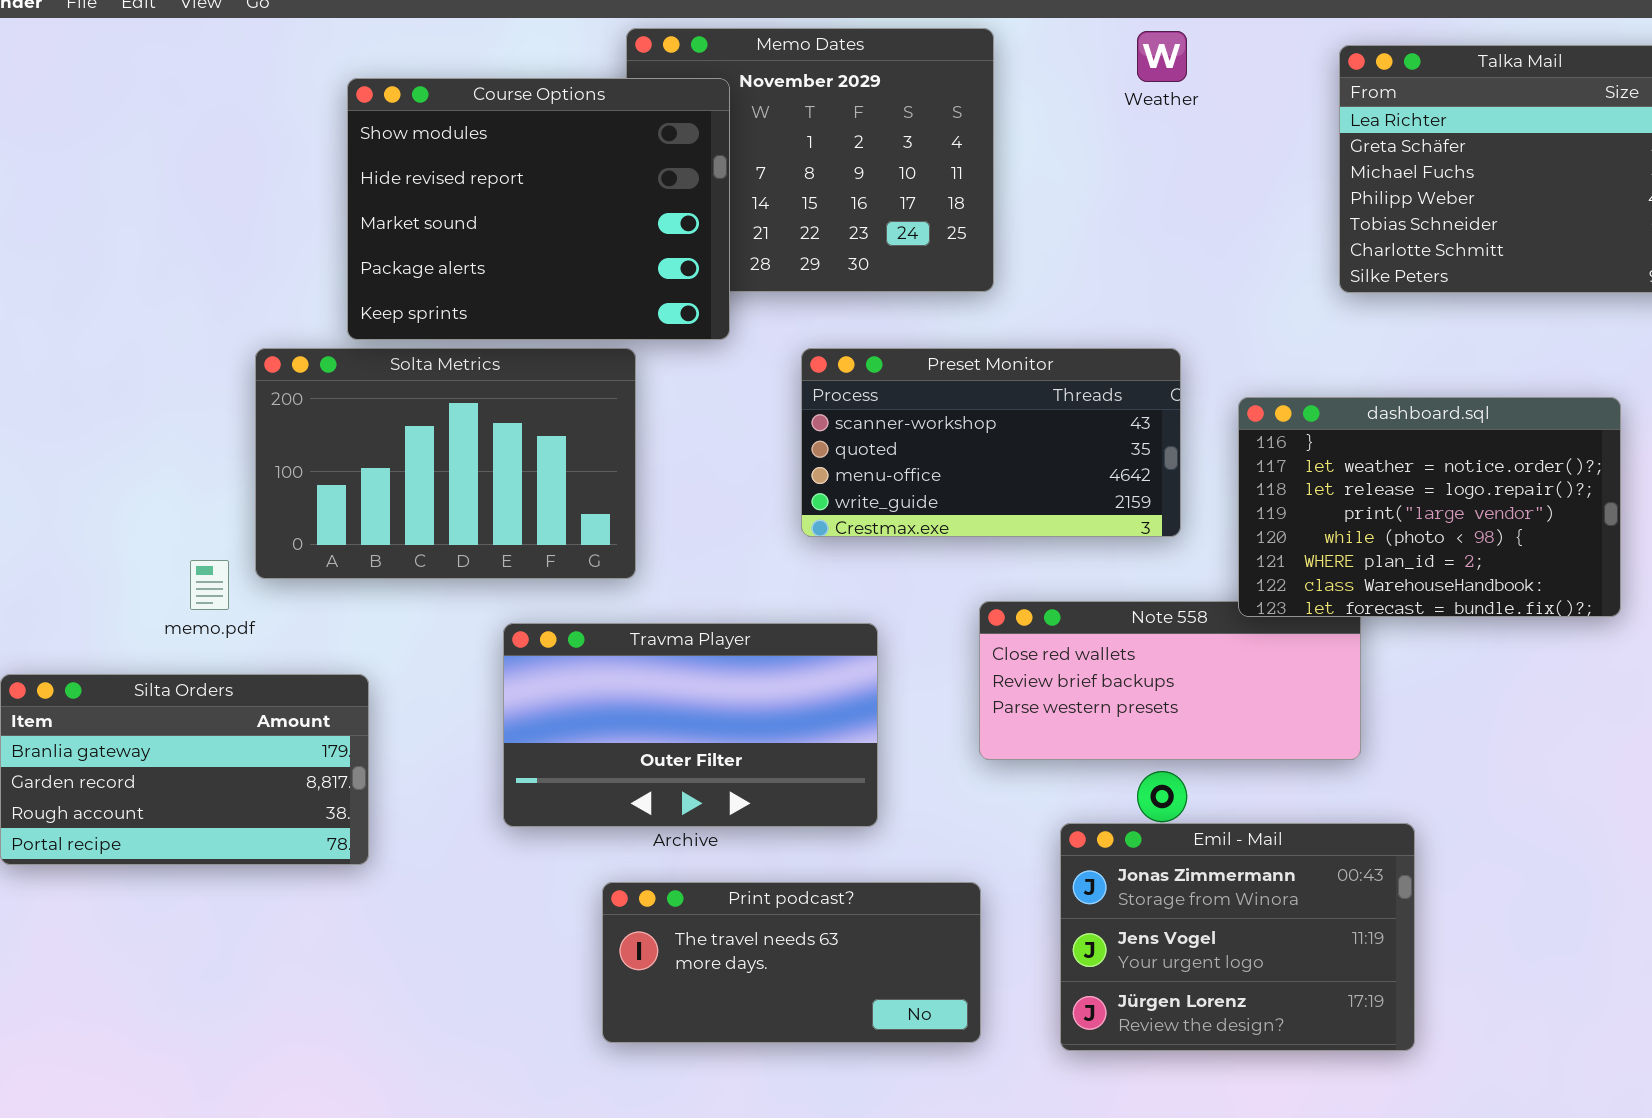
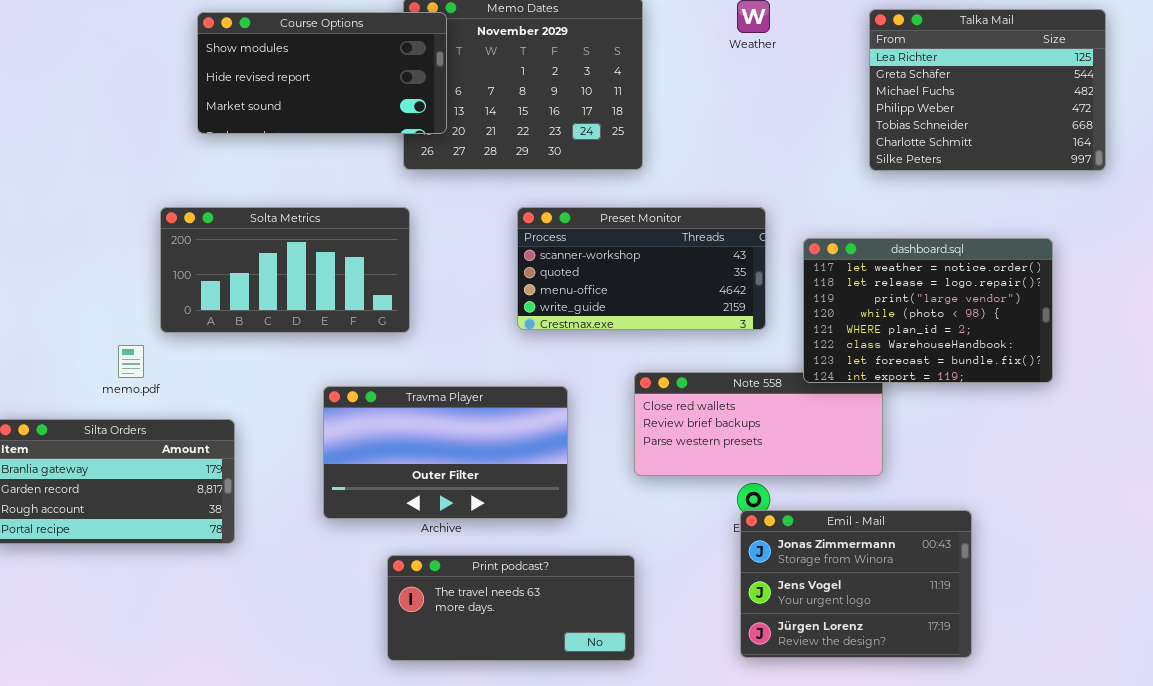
Course Options: [347,78,730,340] -> [197,12,447,134], moved, resized
Solta Metrics: [255,348,636,579] -> [160,207,410,333], resized
dashboard.sql: [1238,397,1621,617] -> [803,238,1053,383], scrolled down 1 row
Emil - Mail: [1060,823,1415,1051] -> [740,510,972,658], moved

